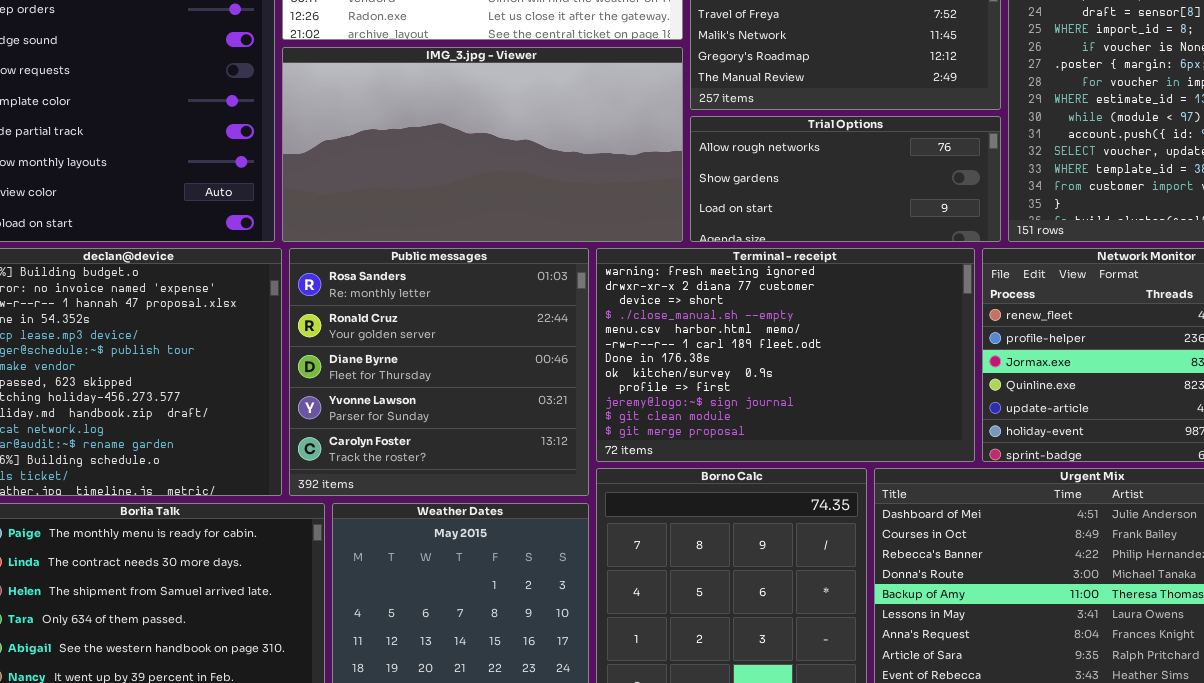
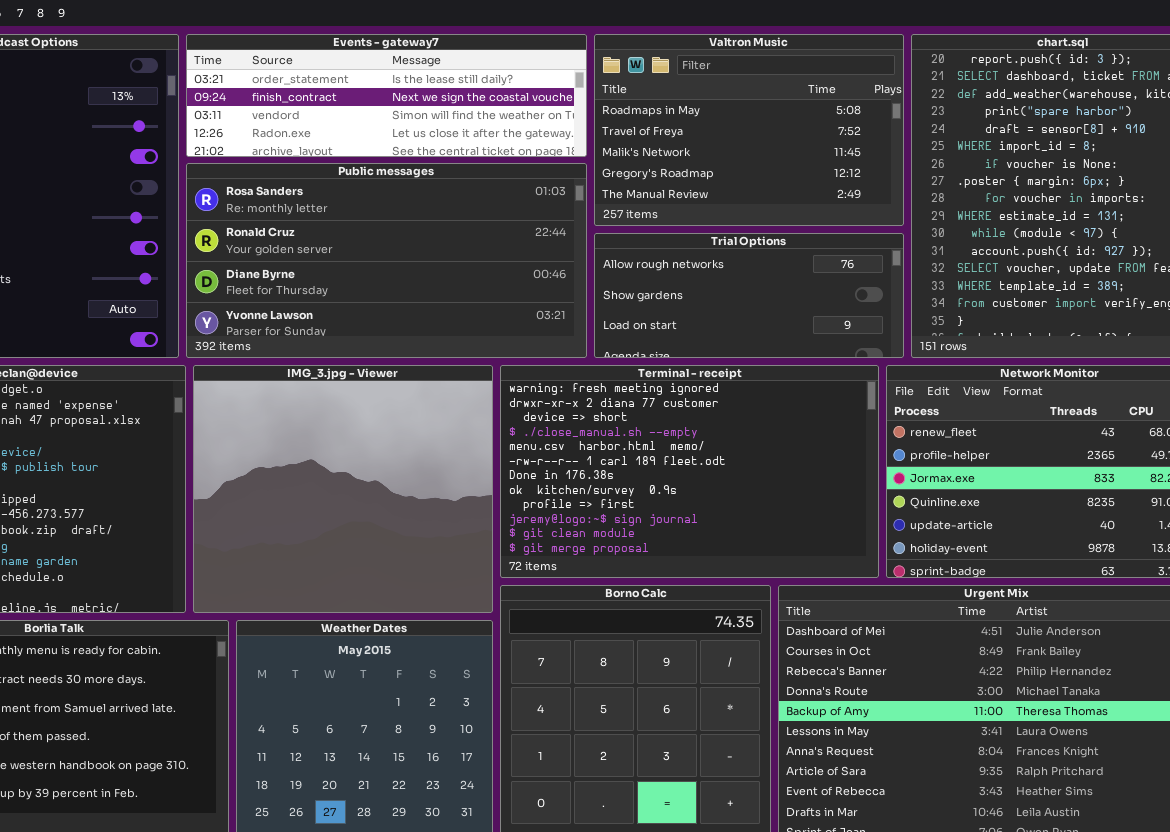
IMG_3.jpg - Viewer: [282,47,683,242] -> [193,365,493,613], moved, resized
Public messages: [289,248,589,496] -> [186,163,587,358], moved, resized

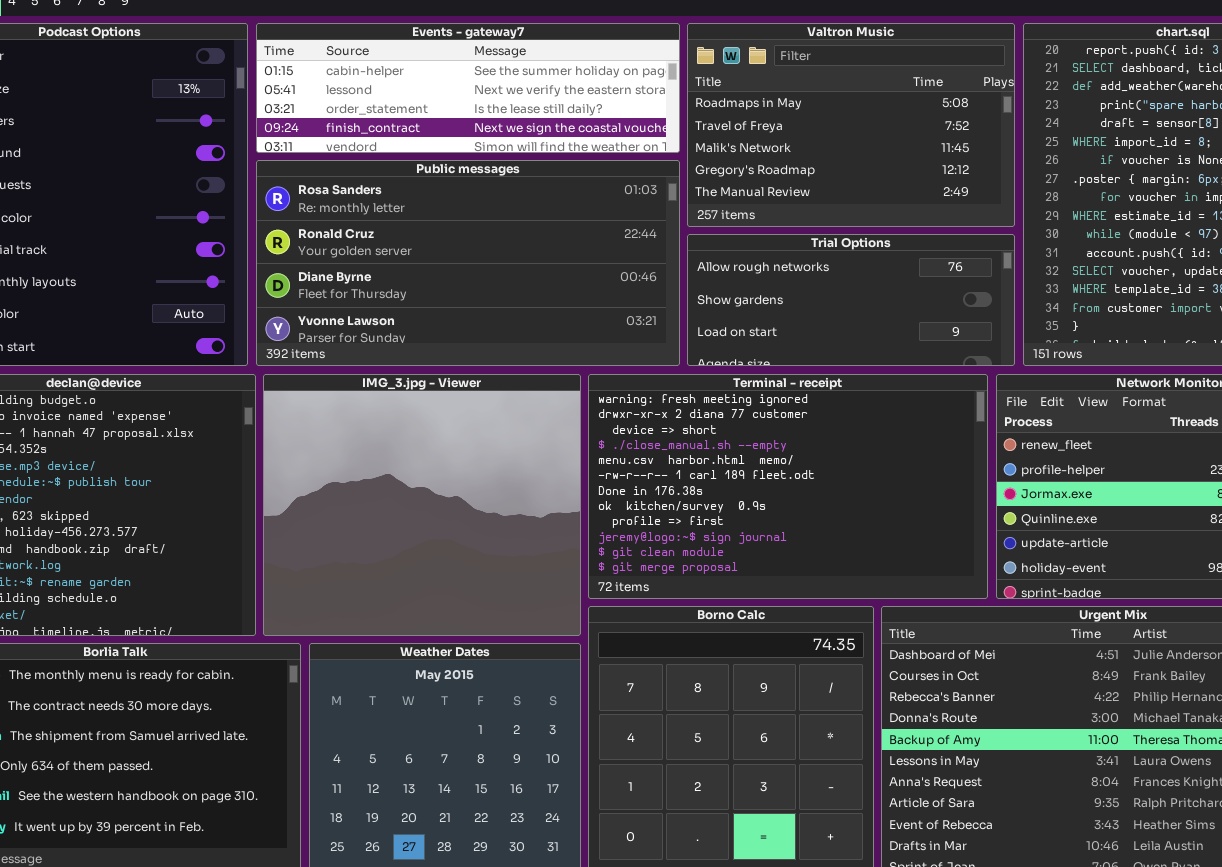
Events - gateway7: [186,34,587,157] -> [256,23,680,153], scrolled up 2 rows

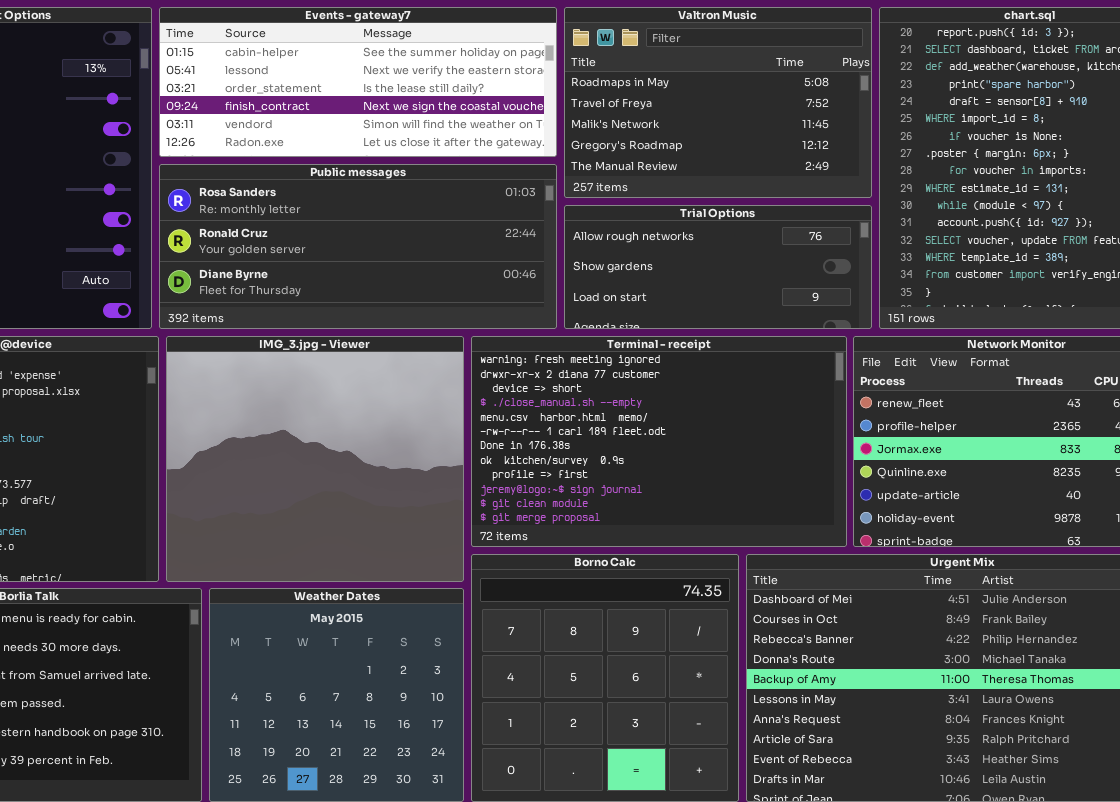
Events - gateway7: [256,23,680,153] -> [159,7,557,157], resized
Public messages: [256,160,680,366] -> [159,164,557,329], resized

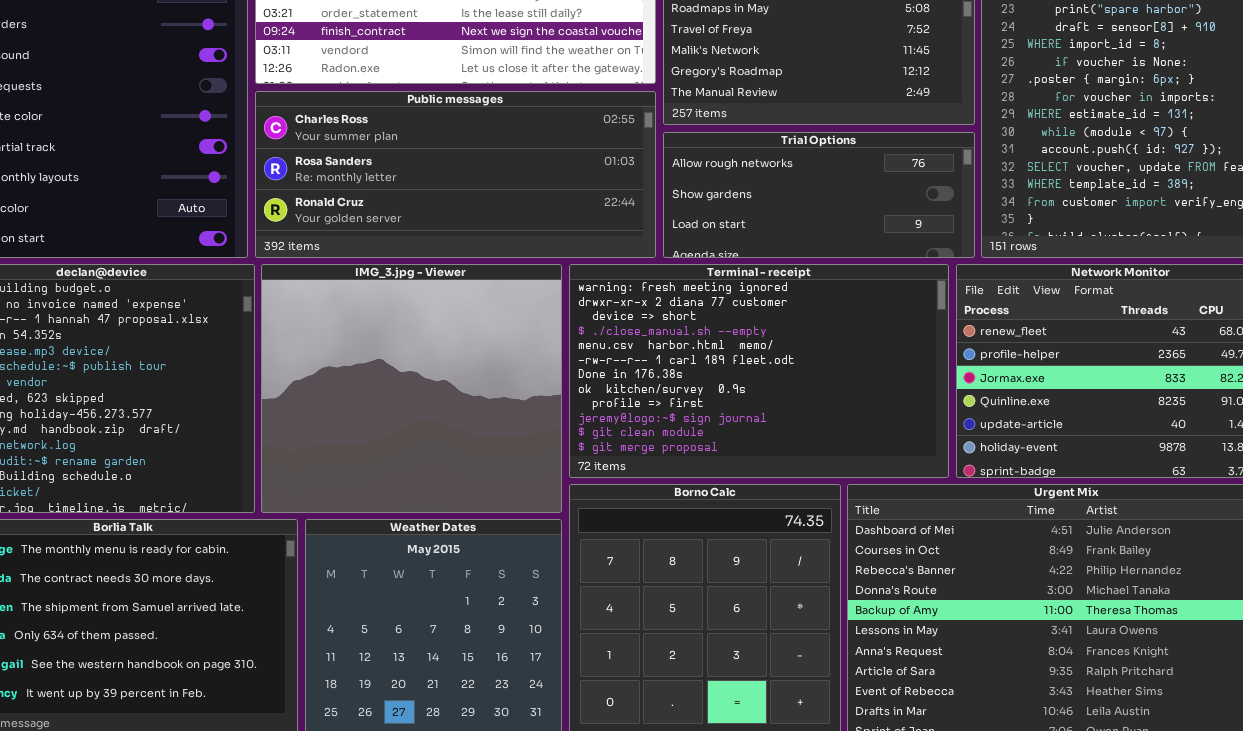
Public messages: [159,164,557,329] -> [255,91,656,258], scrolled up 1 row

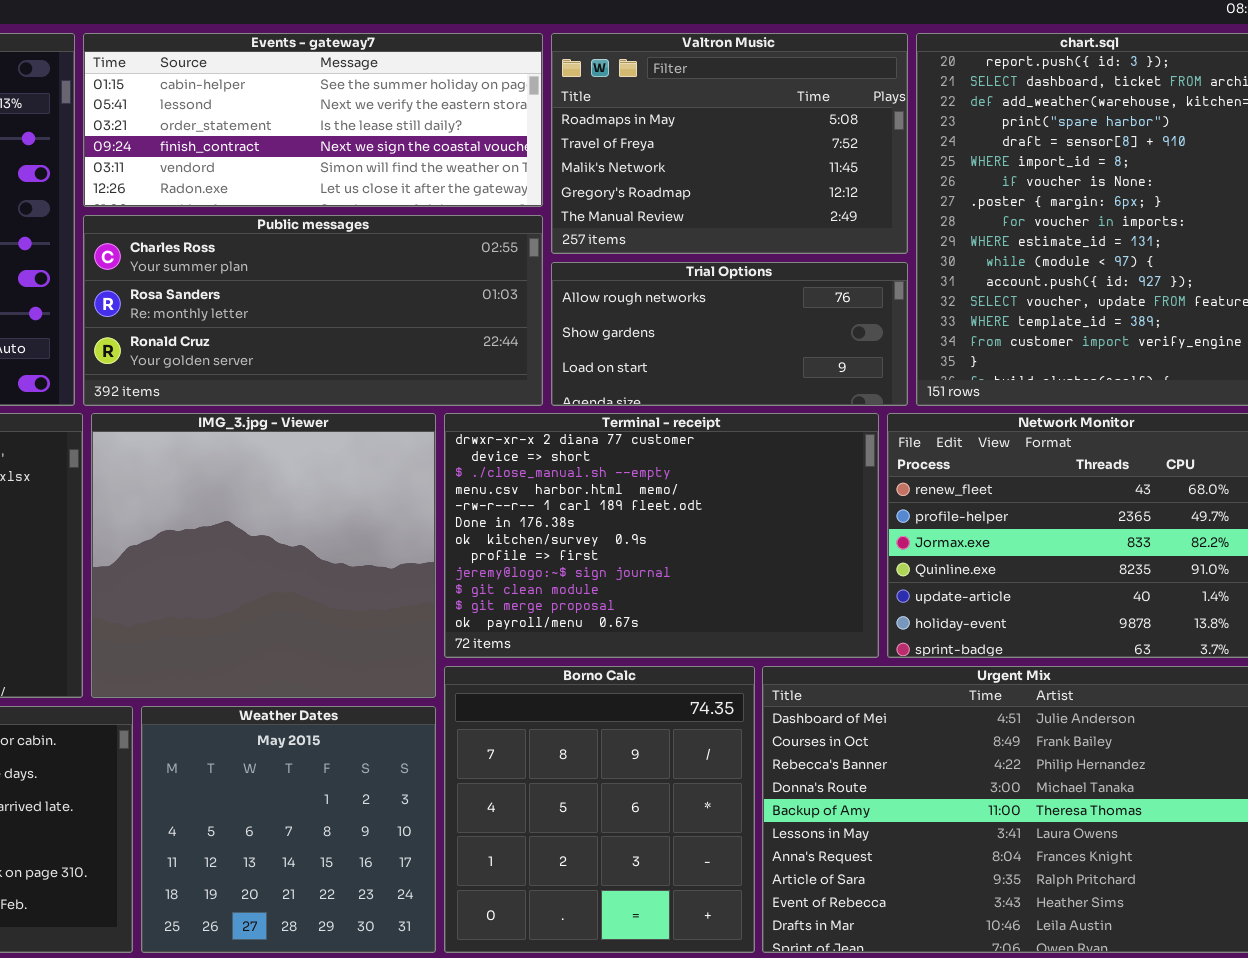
Terminal - receipt: [569,264,949,478] -> [444,413,879,658], scrolled down 1 row

